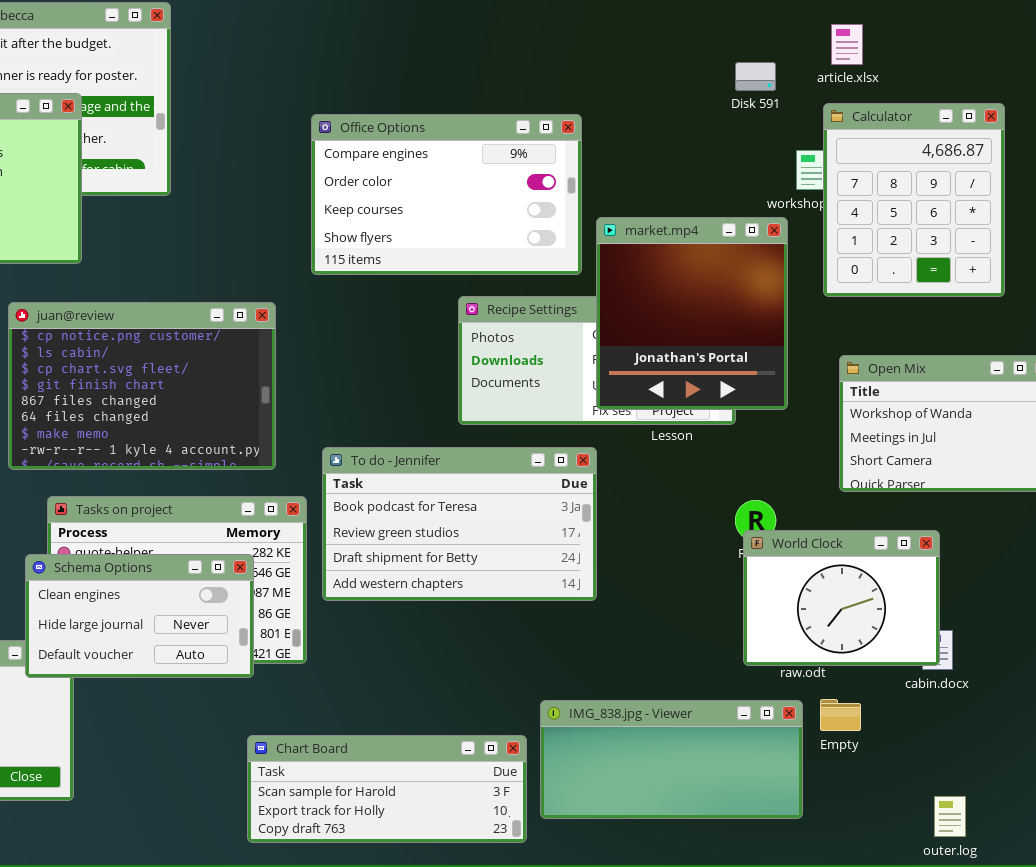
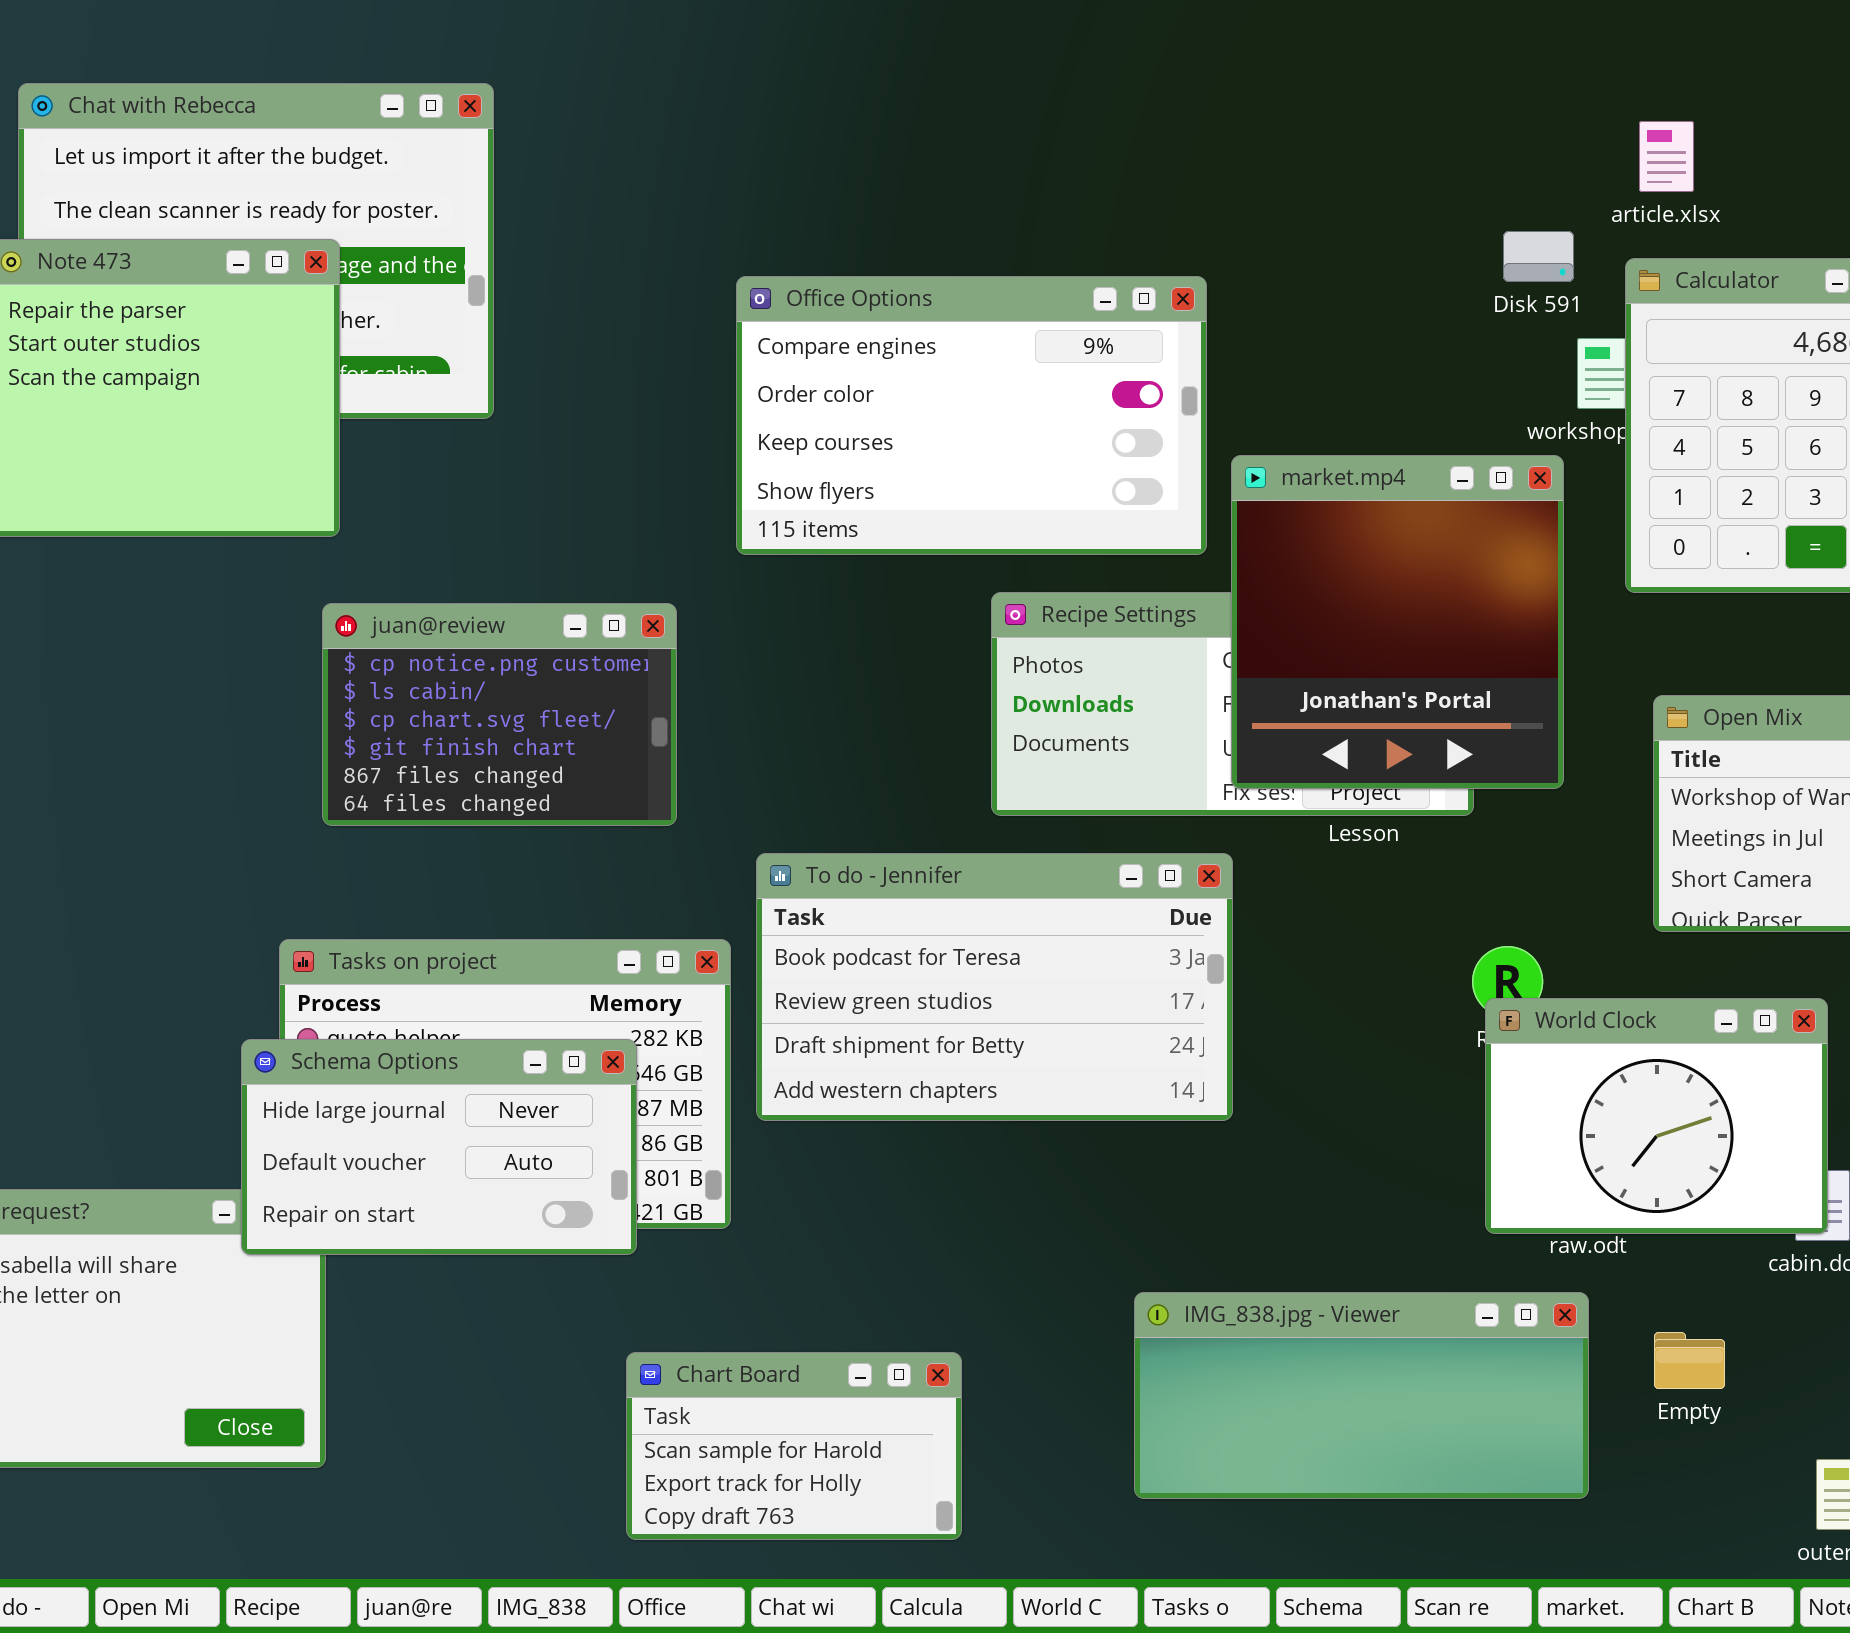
Disk 591: [735,62,776,91] -> [1503,231,1574,282], moved
juan@review: [8,302,276,470] -> [322,603,677,826], resized
Schema Options: [25,554,254,678] -> [241,1039,637,1255], scrolled down 1 row
Empty: [820,699,861,731] -> [1654,1332,1725,1389], moved
Chart Board: [247,735,527,843] -> [626,1352,962,1540], resized

